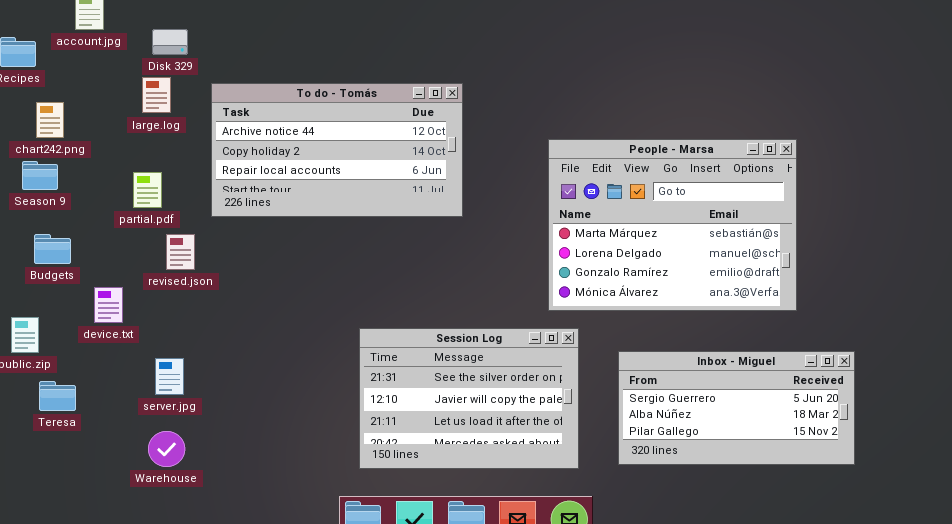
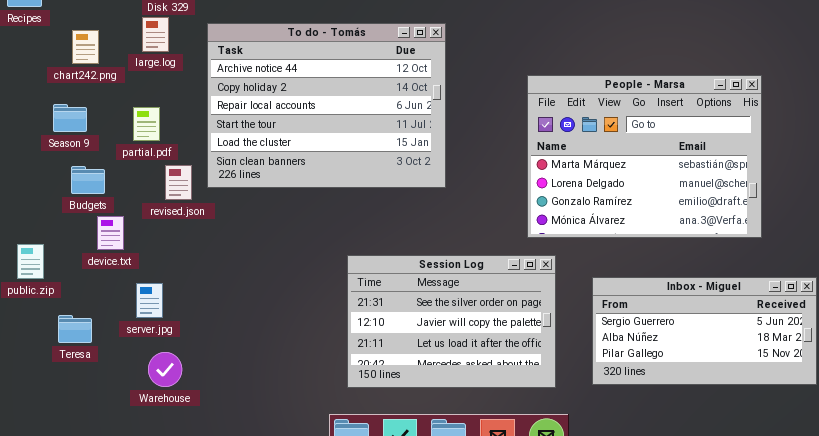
To do - Tomás: [211,83,463,217] -> [207,23,446,188], resized
chart242.png: [36,102,64,138] -> [72,30,99,64], moved
Season 9: [22,161,58,190] -> [53,104,87,132], moved
Budgets: [34,234,71,264] -> [71,166,105,194], moved
server.jpg: [155,358,184,395] -> [136,283,163,318], moved
Teresa: [39,381,76,411] -> [58,315,92,343], moved

